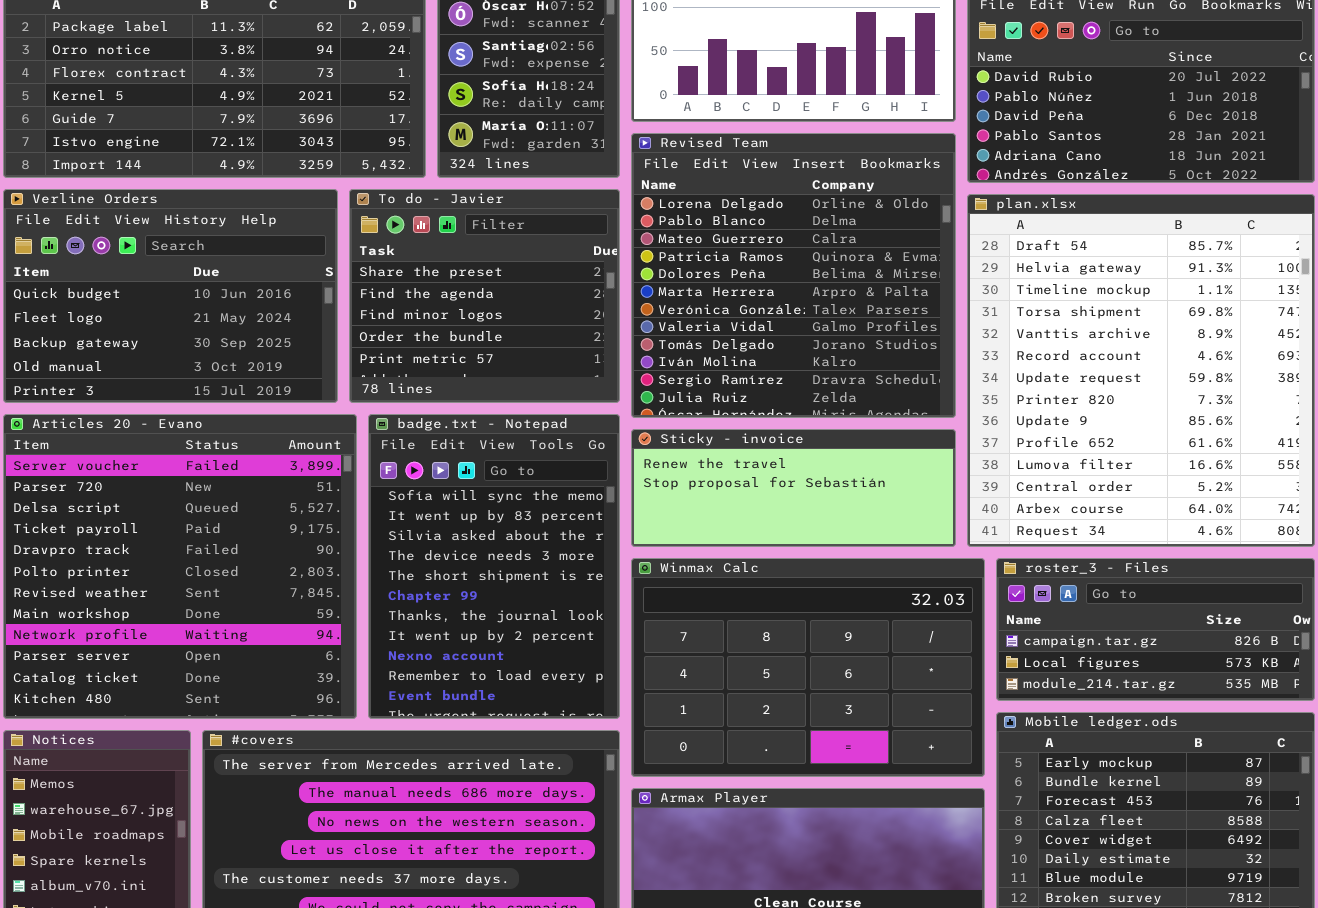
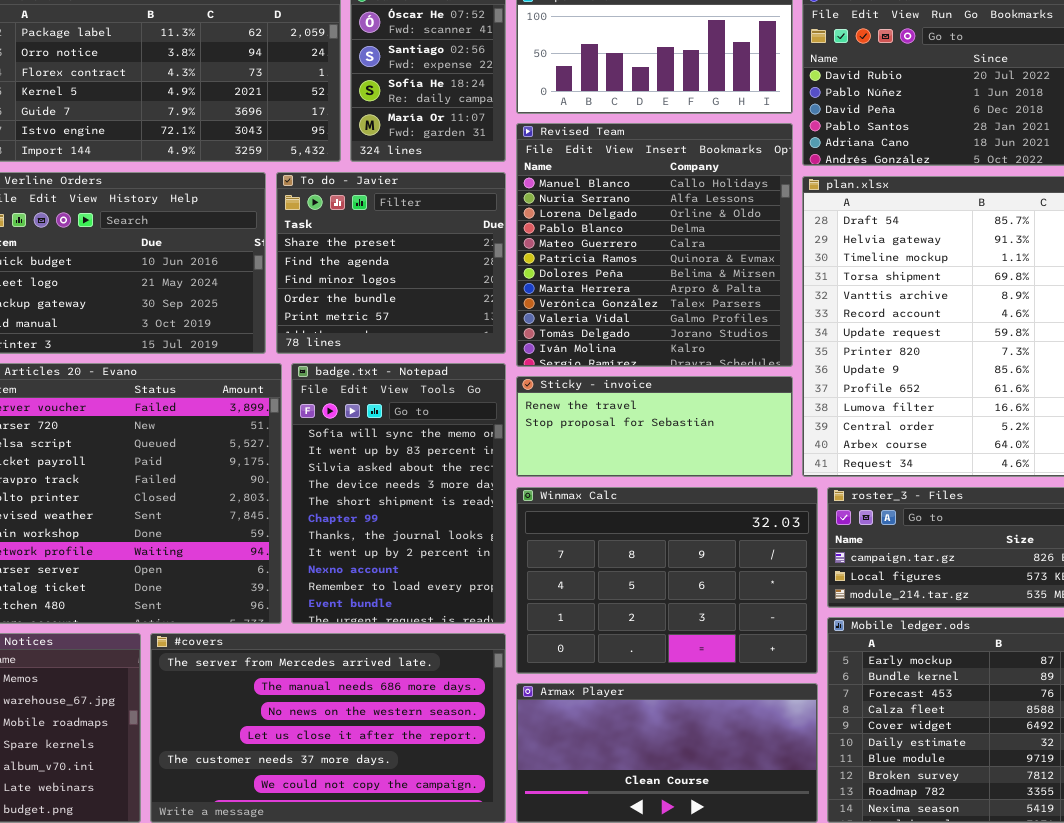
Revised Team: [631,133,956,418] -> [516,123,793,367], scrolled up 2 rows

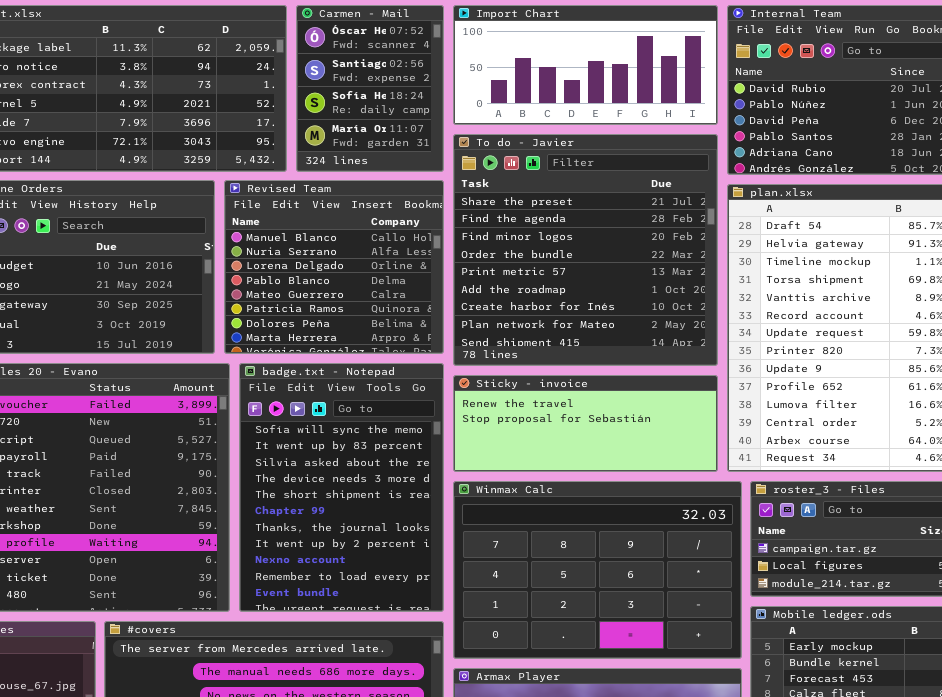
Revised Team: [516,123,793,367] -> [224,180,444,354], moved, resized
To do - Javier: [276,172,506,354] -> [453,134,718,366], moved, resized

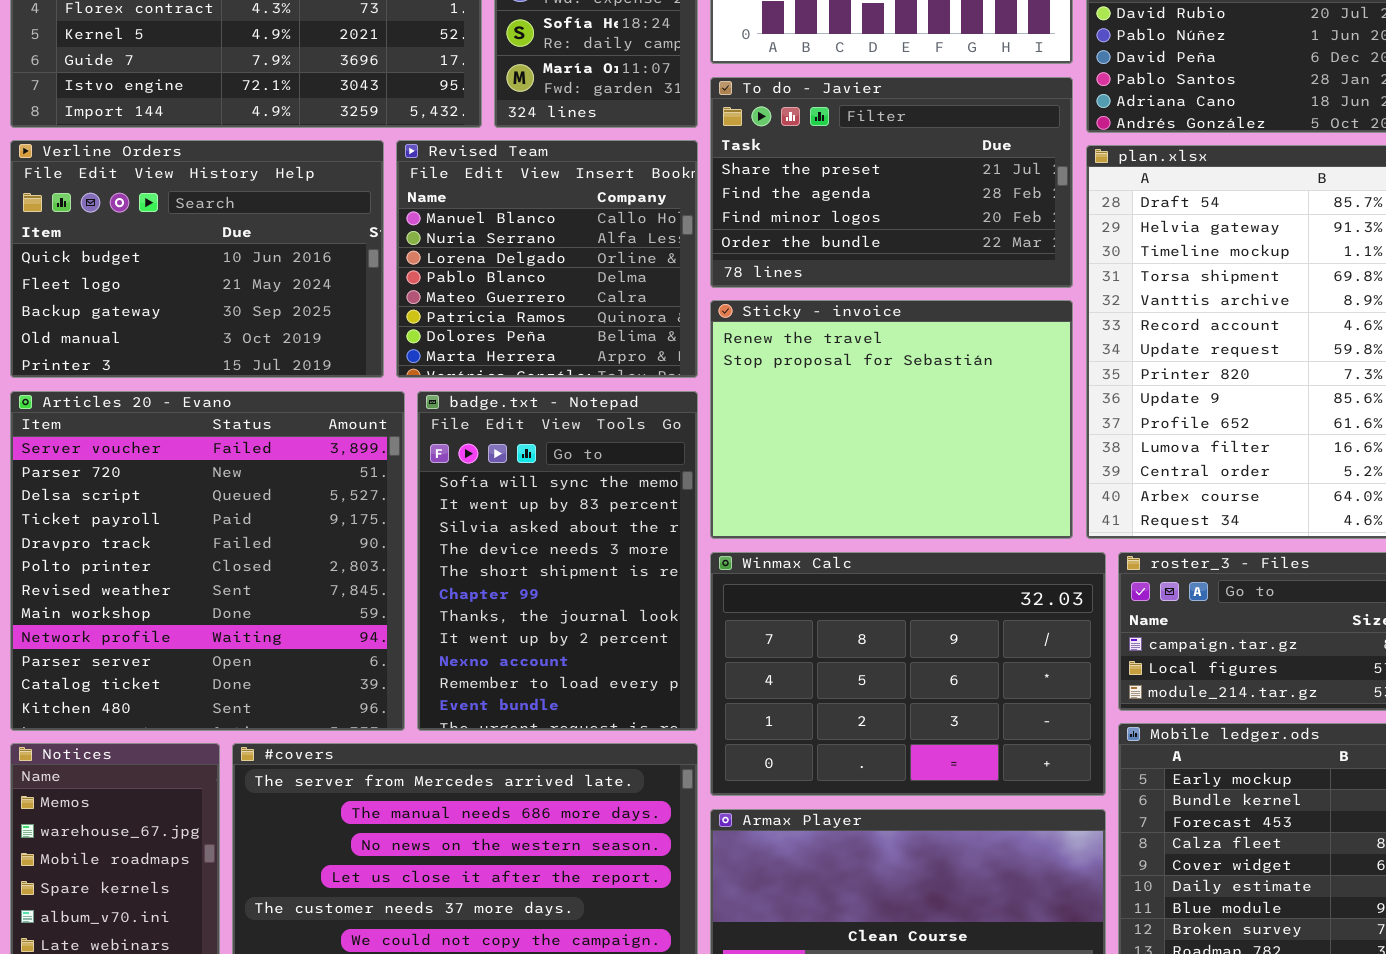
To do - Javier: [453,134,718,366] -> [710,77,1073,288], resized
Sticky - invoice: [453,375,718,472] -> [710,300,1073,539], resized

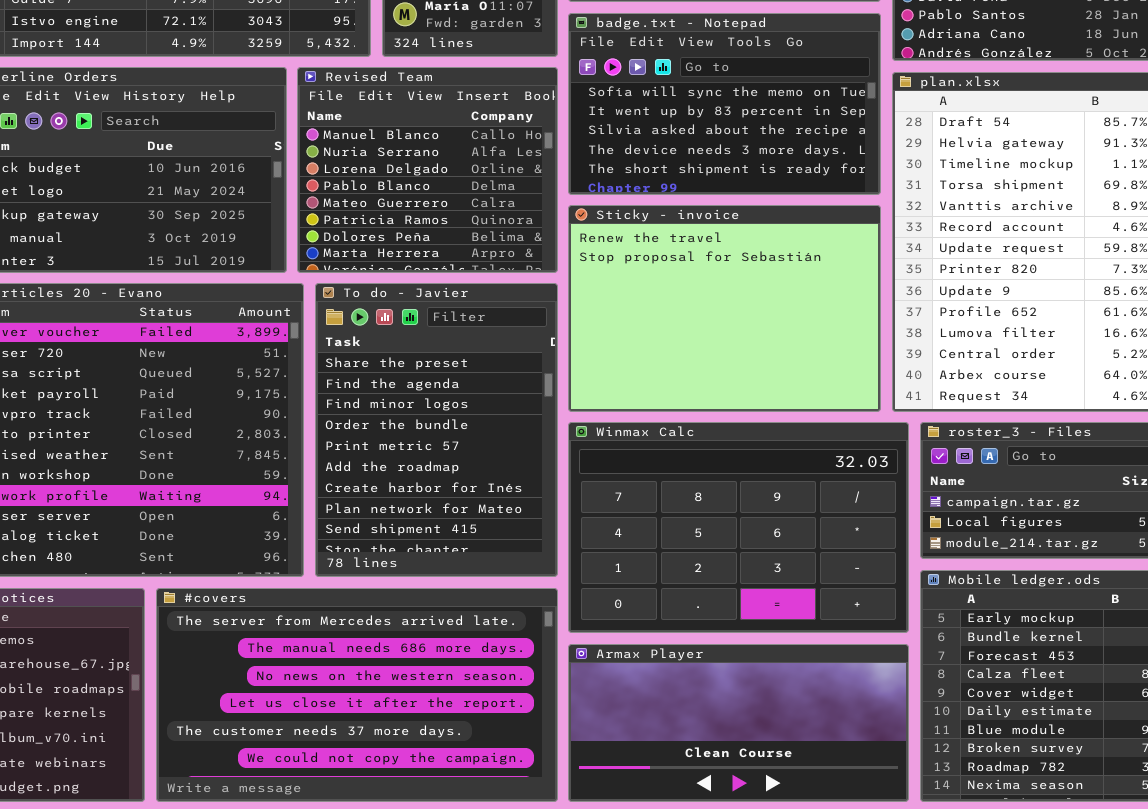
To do - Javier: [710,77,1073,288] -> [315,283,558,577], moved, resized
badge.txt - Notepad: [417,391,698,731] -> [568,13,881,195], moved, resized

